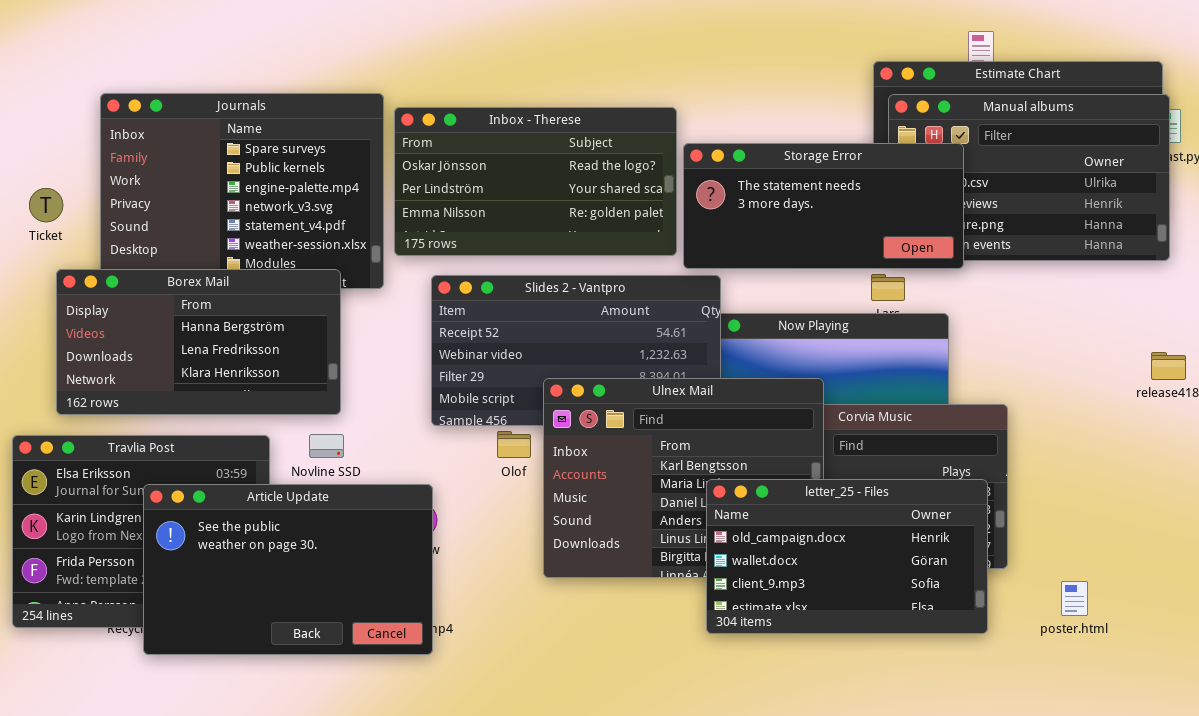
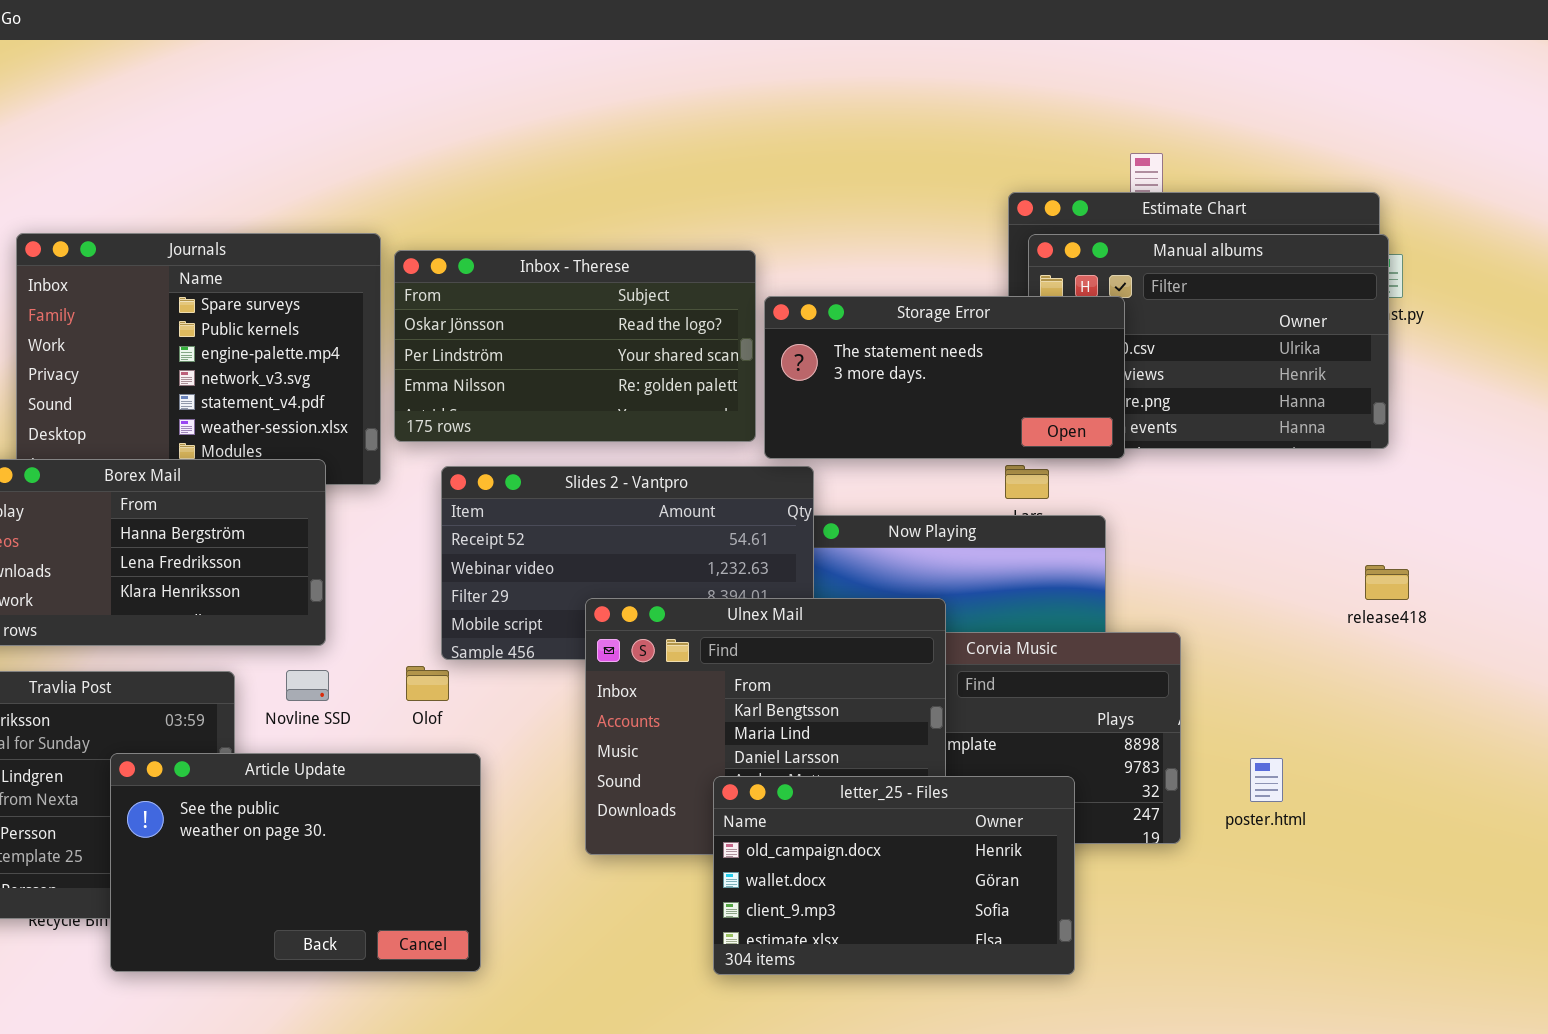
Olof: [497,431,531,458] -> [406,666,449,701], moved
letter_25 - Files: [706,479,988,634] -> [713,776,1075,975], moved
Article Update: [143,484,433,655] -> [110,753,481,972], moved
poster.html: [1061,581,1088,616] -> [1250,758,1283,802], moved

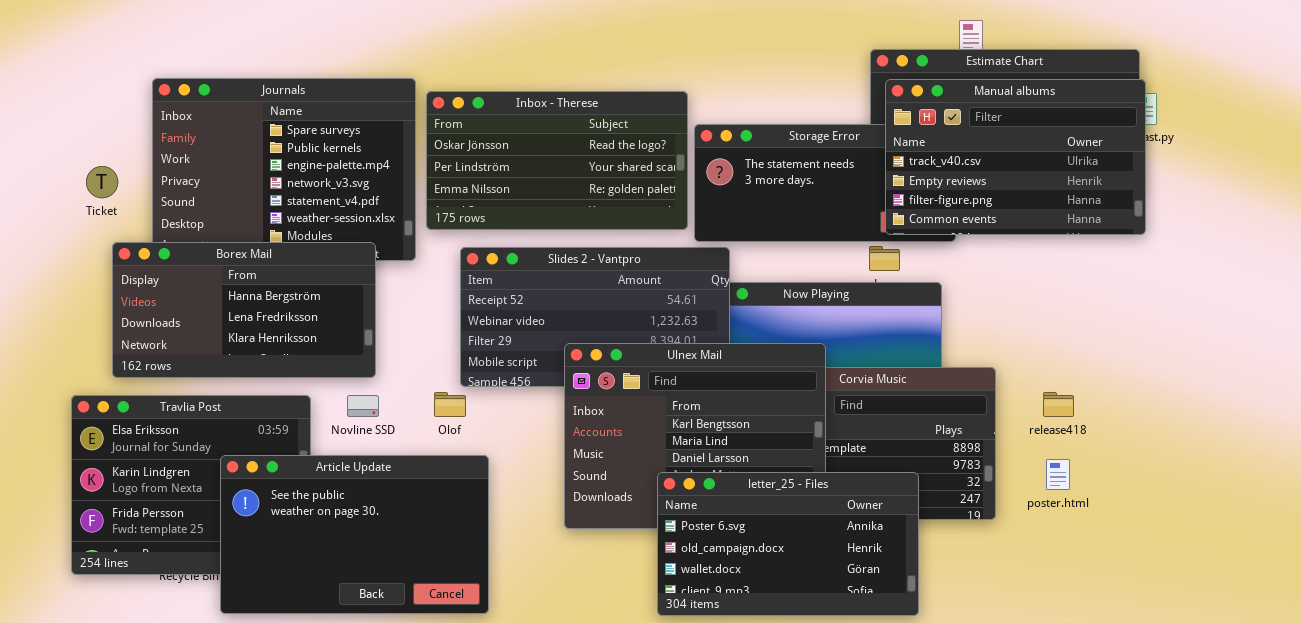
Manual albums: [1028,234,1389,449] -> [885,79,1146,235], raised
release418: [1365,565,1409,600] -> [1043,392,1074,417], moved
letter_25 - Files: [713,776,1075,975] -> [657,472,919,616], scrolled up 1 row

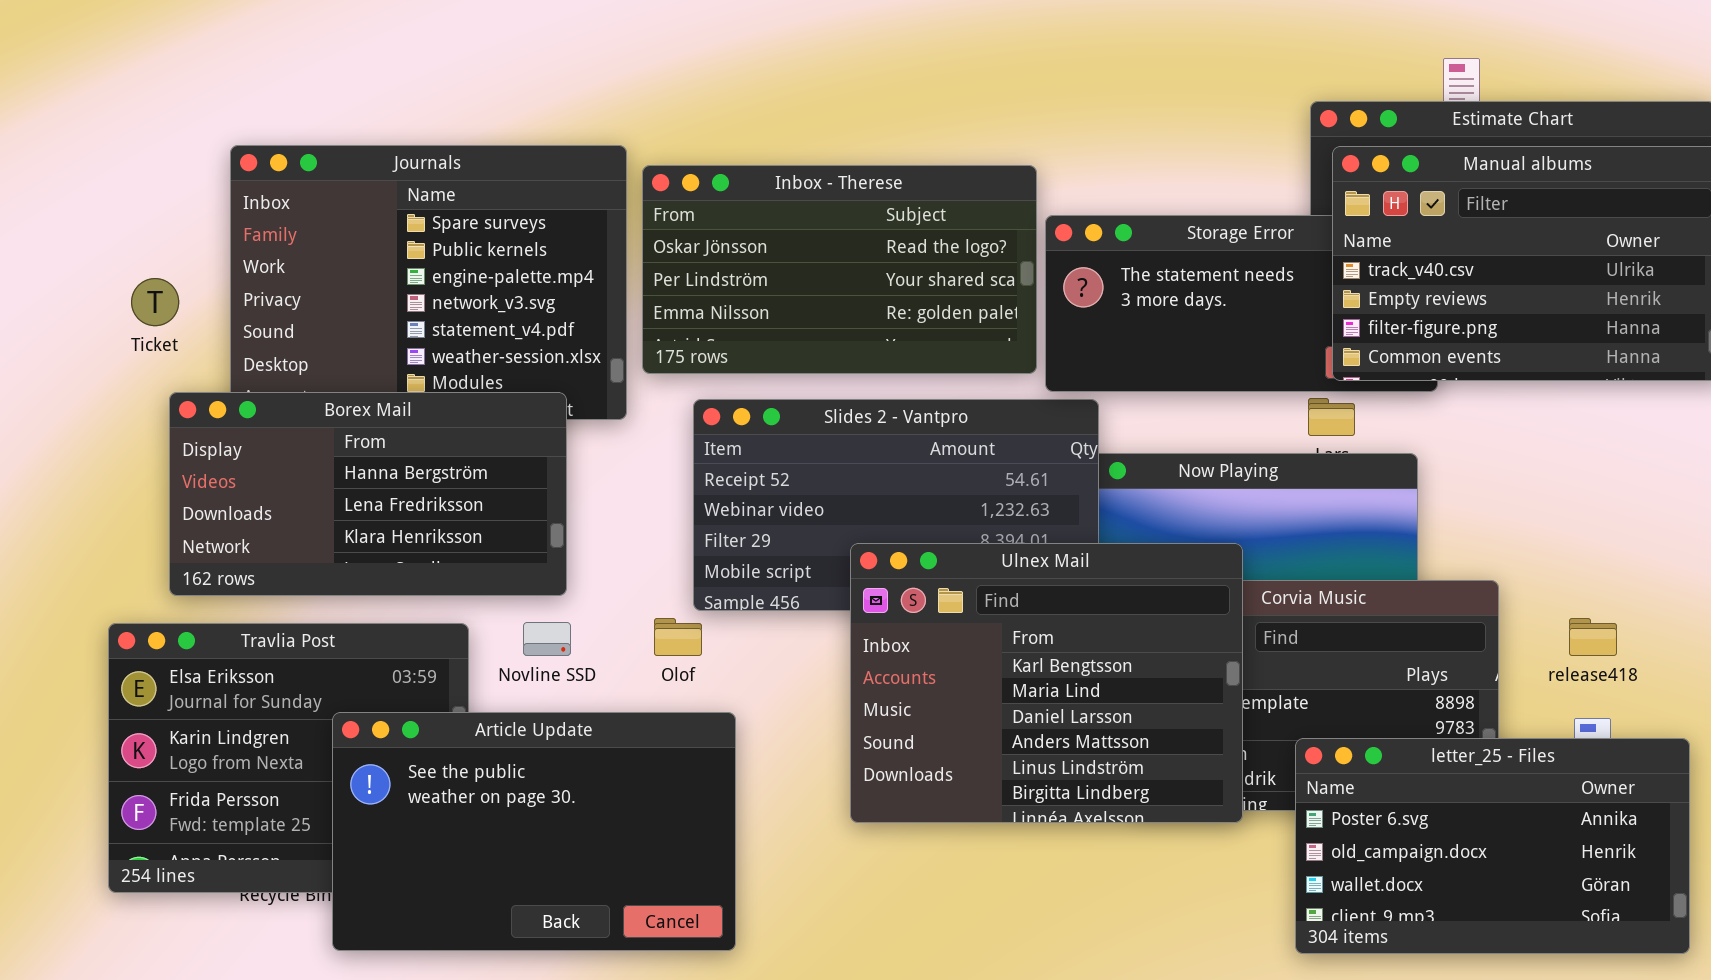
letter_25 - Files: [657,472,919,616] -> [1295,738,1690,954], moved

